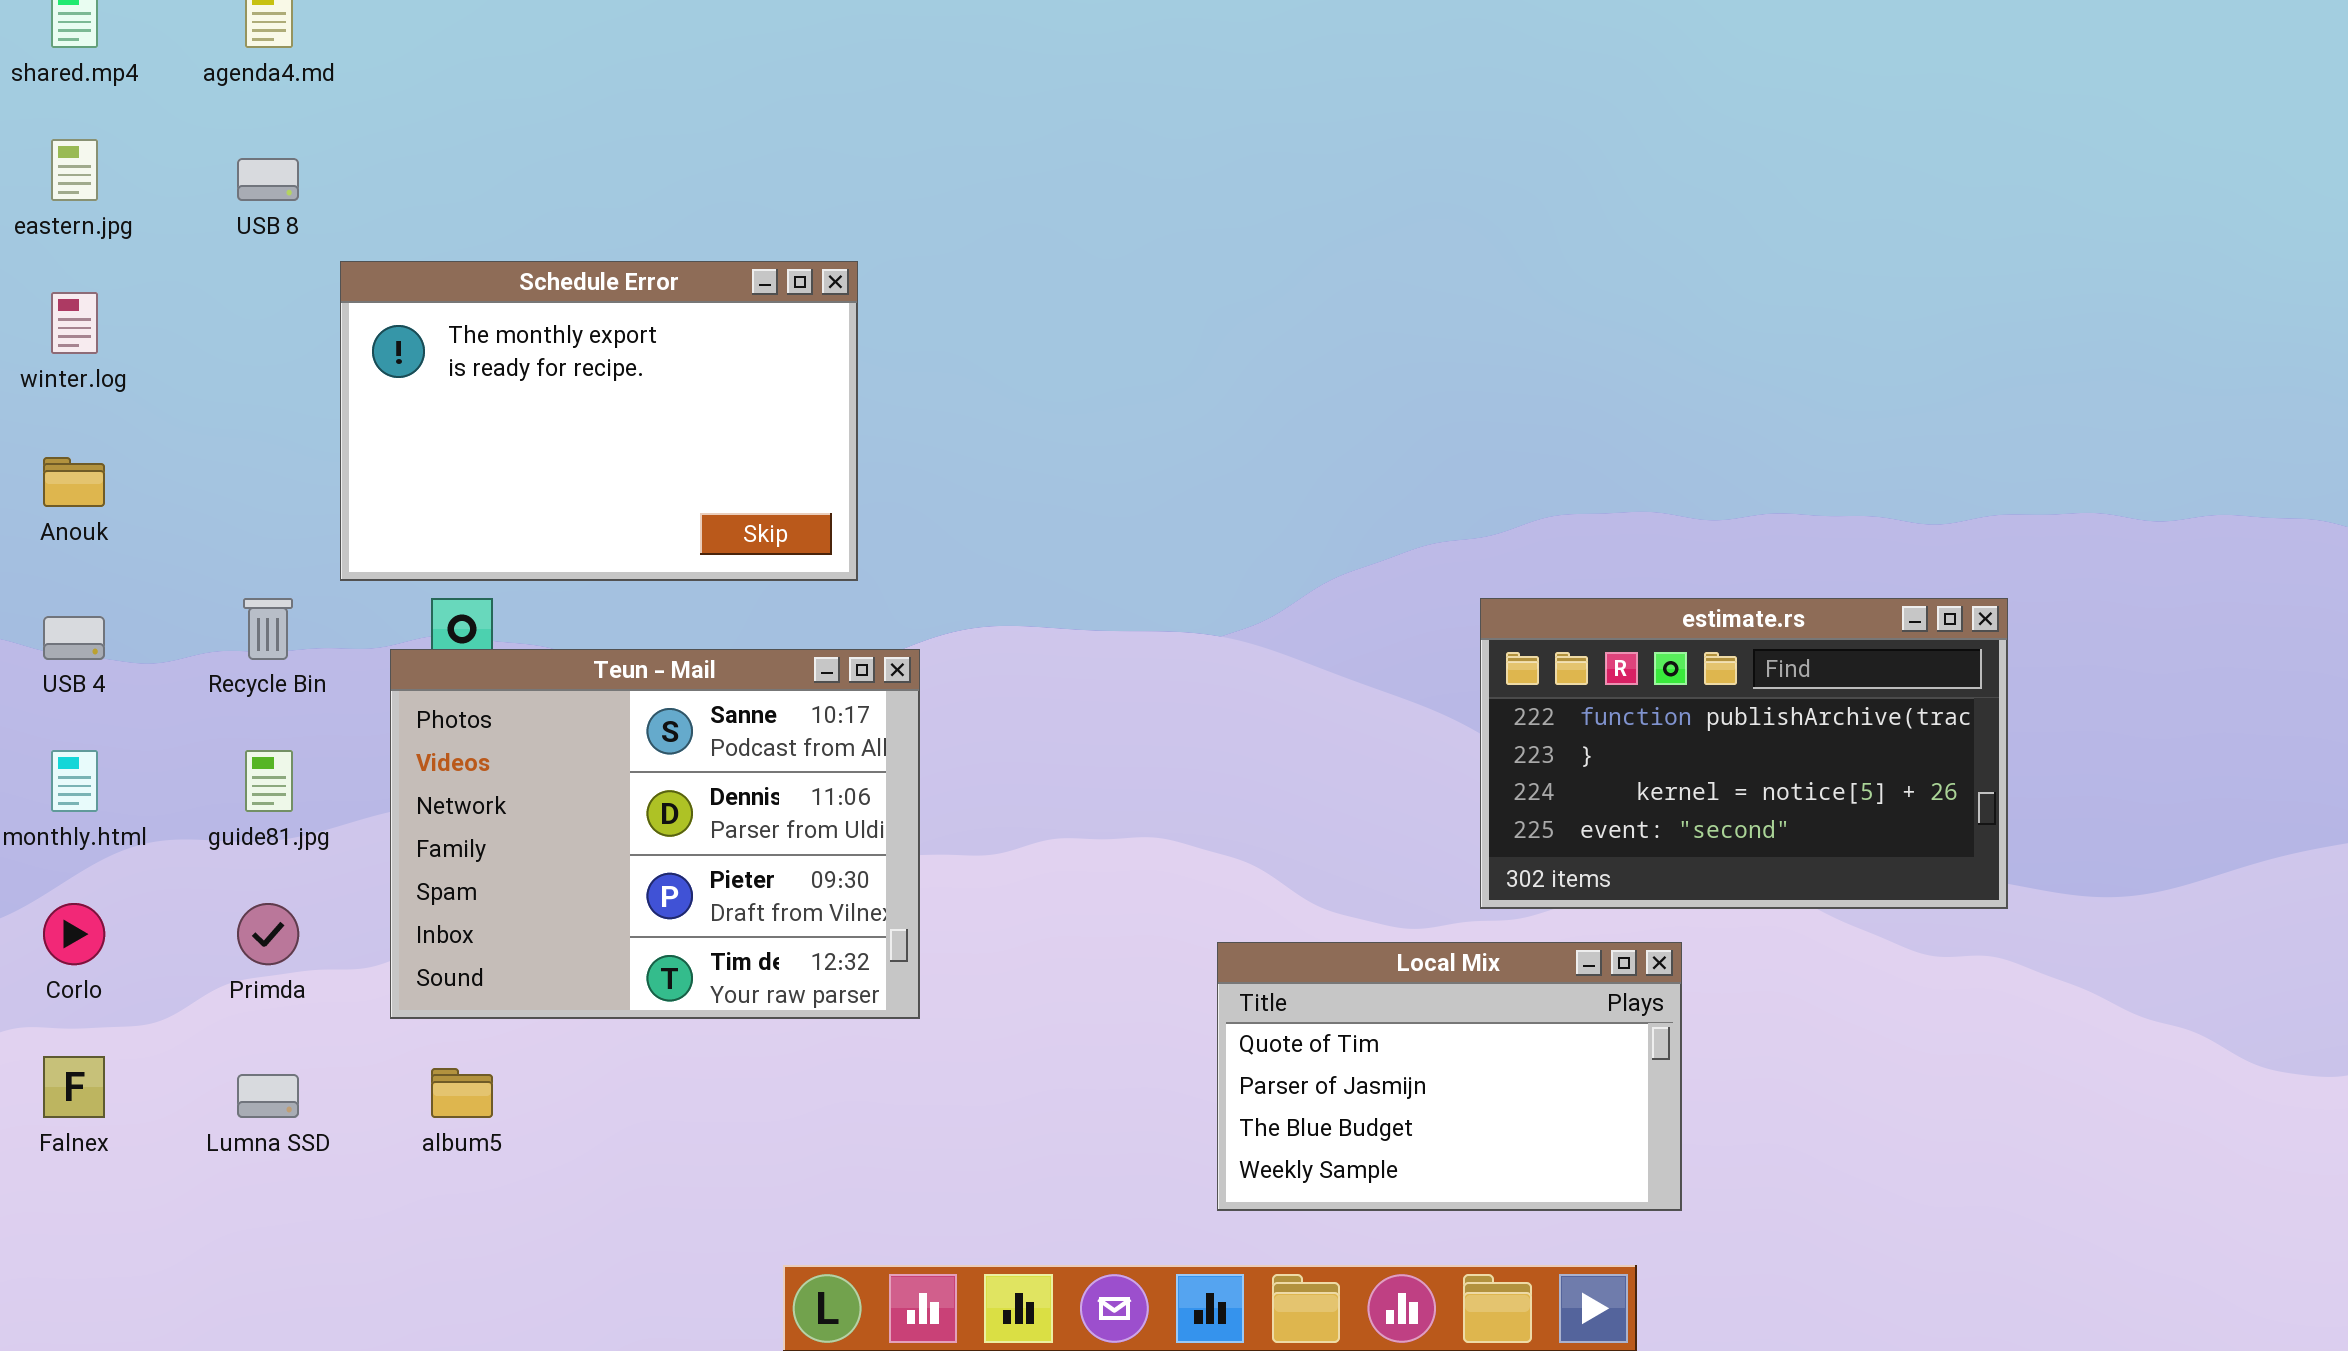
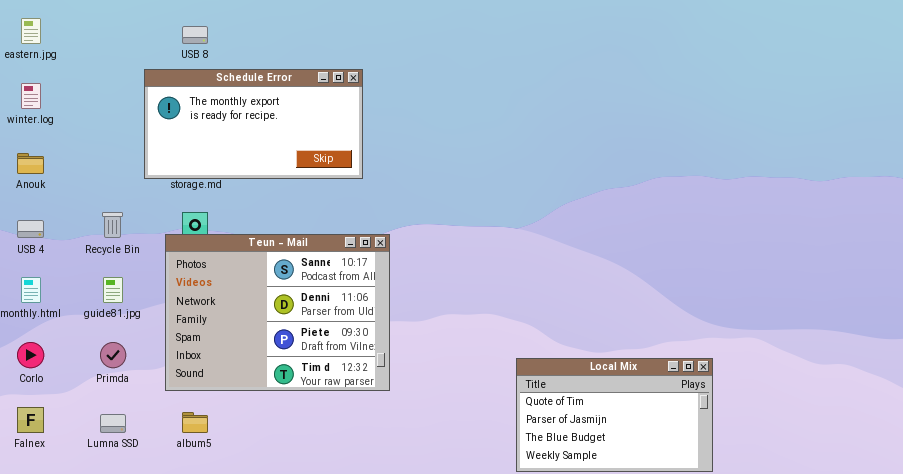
USB 8: [237,158,299,201] -> [182,26,208,44], moved
Schedule Error: [340,261,858,581] -> [144,69,363,179], resized
estimate.rs: [1480,598,2008,909] -> none, closed

